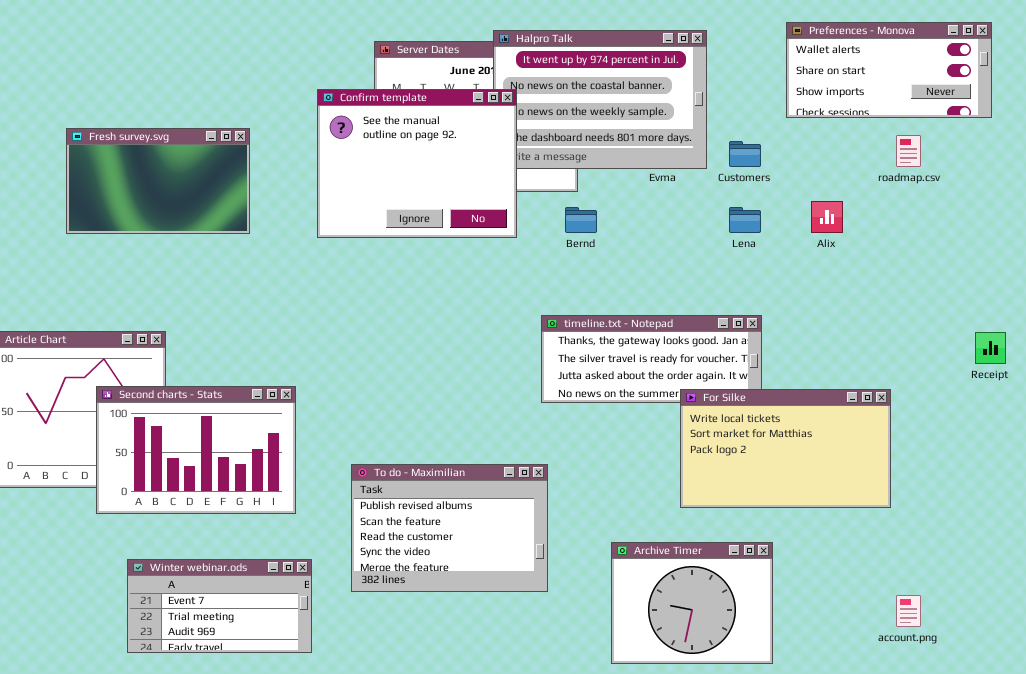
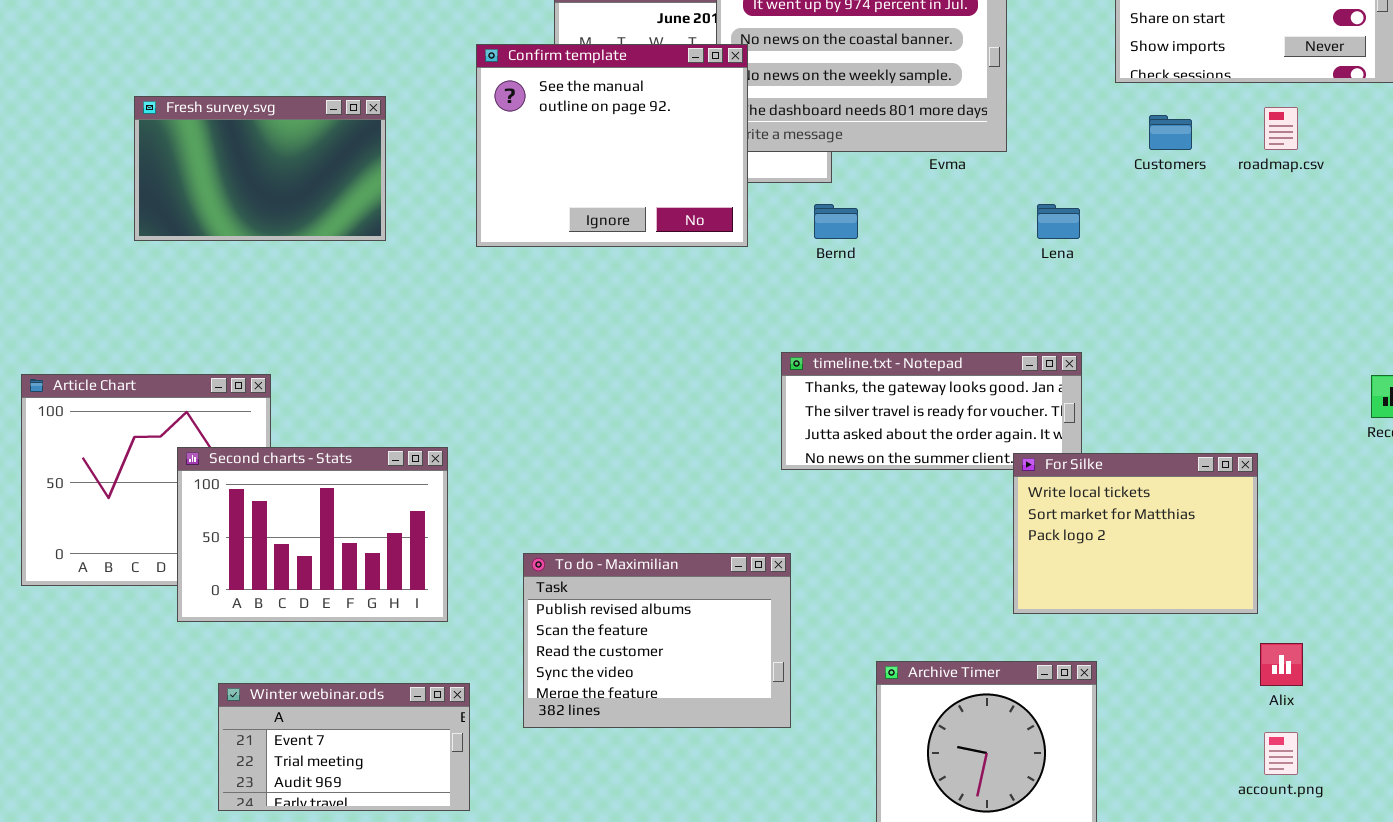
Customers: [729,141,761,167] -> [1149,115,1192,150], moved
Alix: [811,201,843,233] -> [1260,643,1303,686], moved
For Silke: [680,389,891,508] -> [1013,453,1258,614], resized

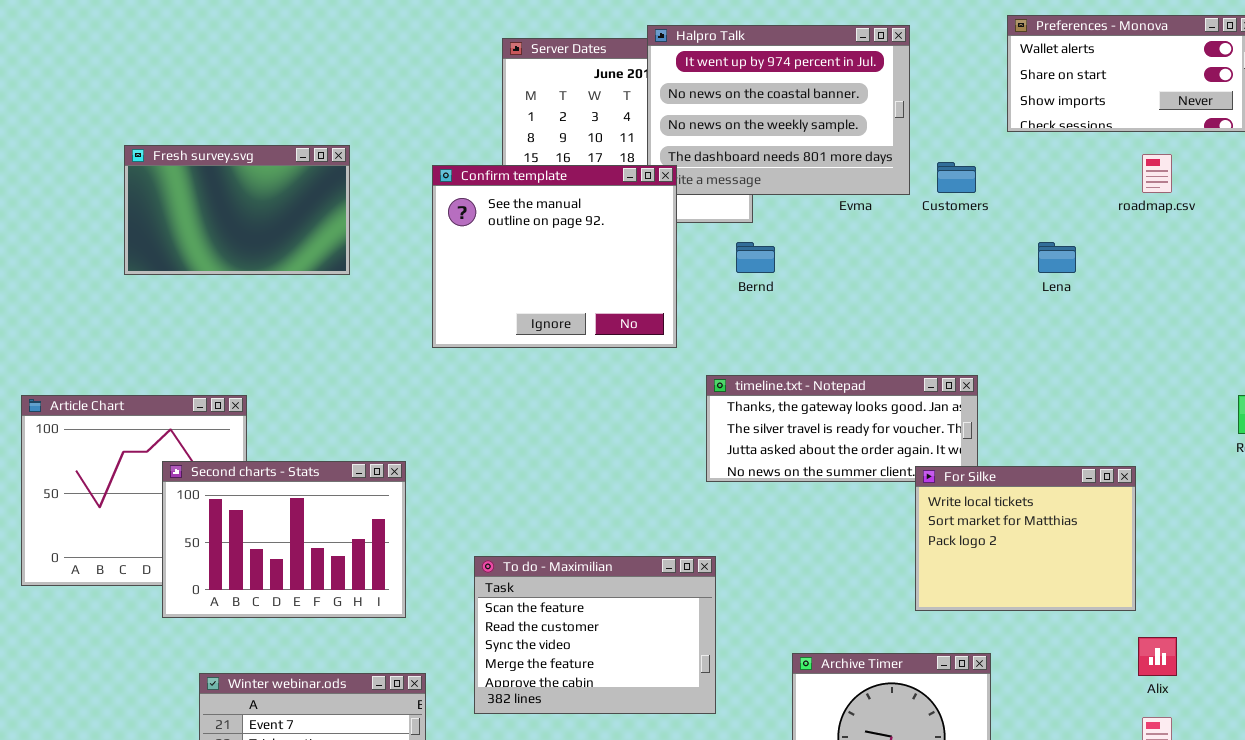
Confirm template: [476,44,748,247] -> [432,165,677,348], moved
Customers: [1149,115,1192,150] -> [937,162,976,193], moved
Lena: [1037,204,1080,239] -> [1038,242,1076,273], moved
To do - Maximilian: [523,553,791,728] -> [474,556,716,714], scrolled down 1 row

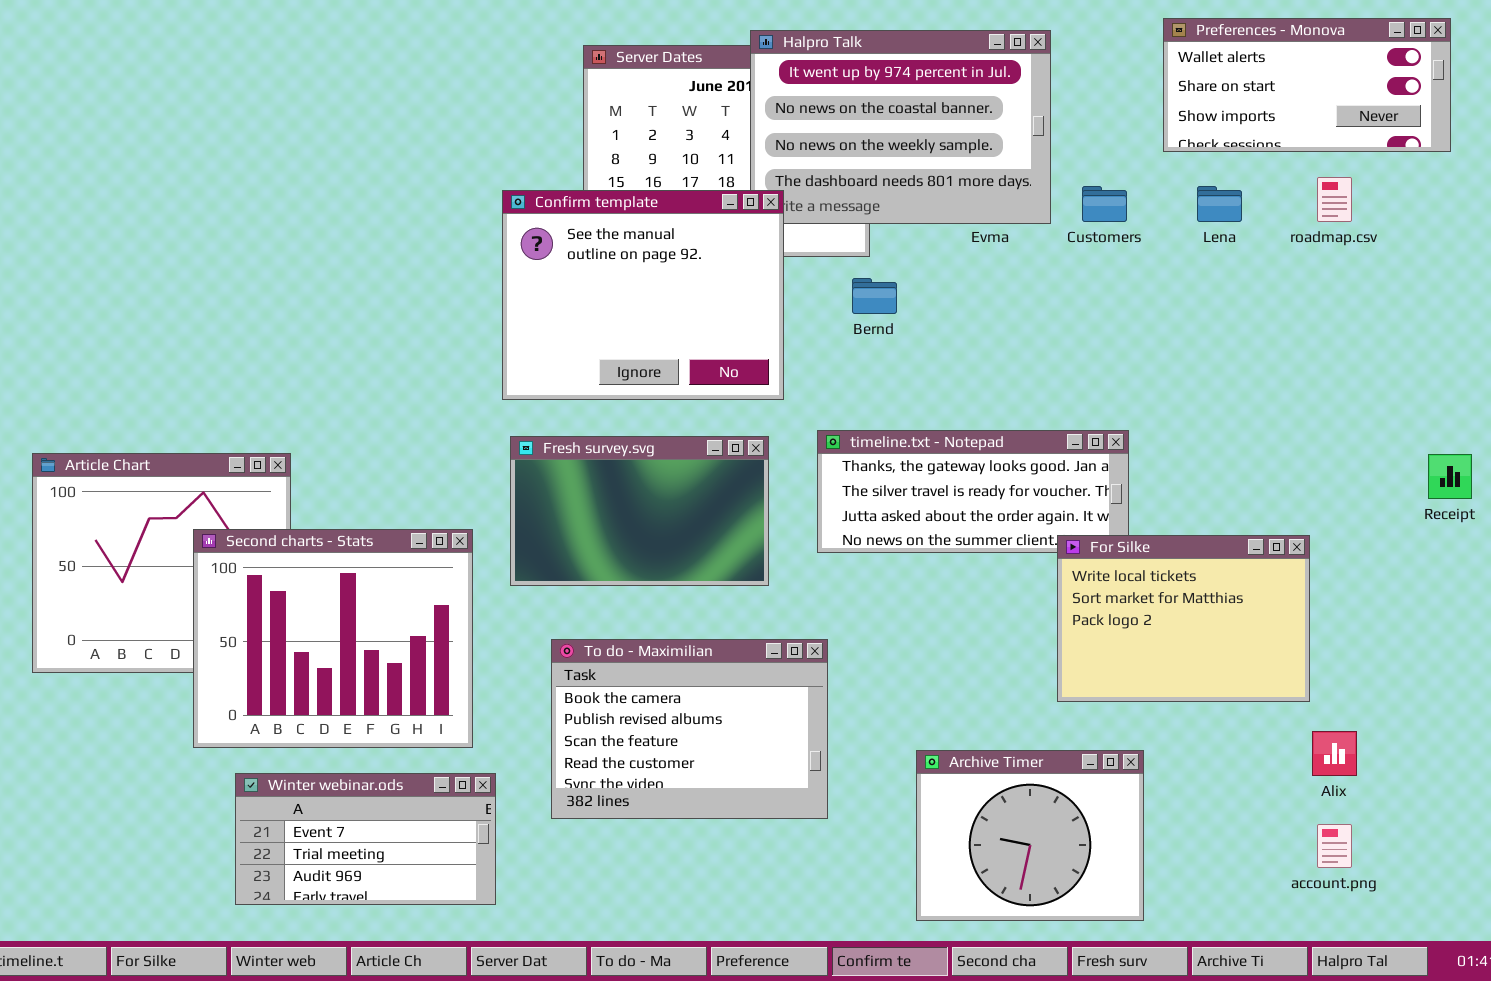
Fresh survey.svg: [124,145,350,275] -> [510,436,769,586], moved
Lena: [1038,242,1076,273] -> [1197,186,1242,222], moved
Second charts - Stats: [162,461,406,618] -> [193,529,473,748], resized
To do - Maximilian: [474,556,716,714] -> [551,639,828,819], scrolled up 2 rows

